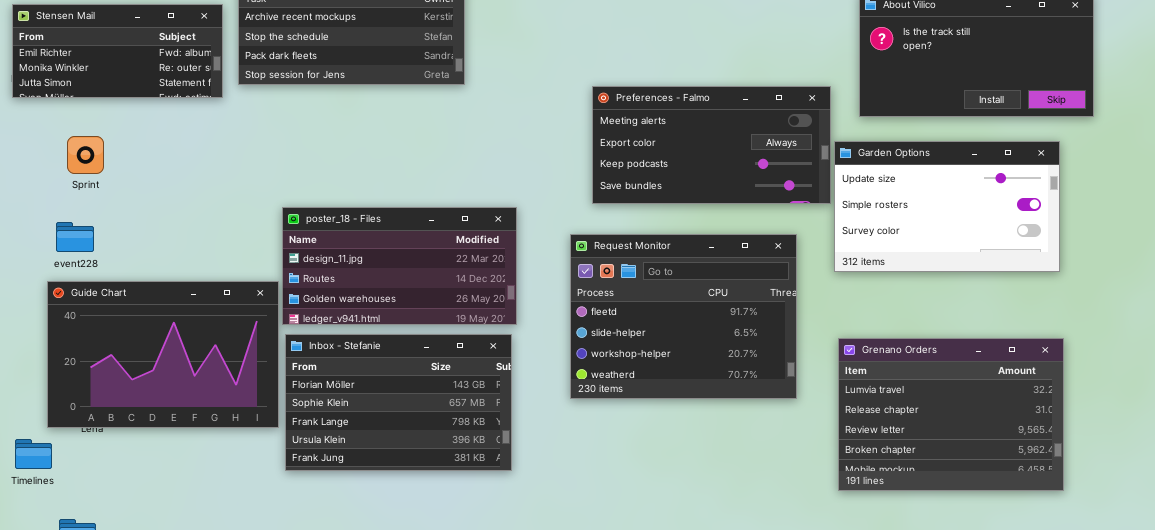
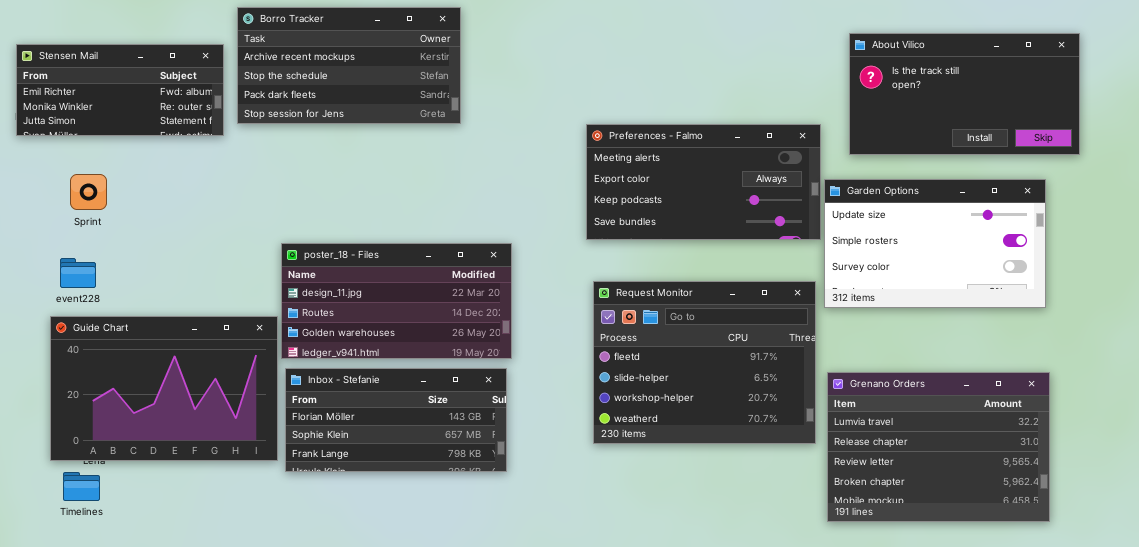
Request Monitor: [570,234,797,399] -> [593,281,816,444], moved
Inbox - Stefanie: [285,334,512,471] -> [285,368,507,472], resized
Timelines: [15,439,52,469] -> [63,472,100,501], moved

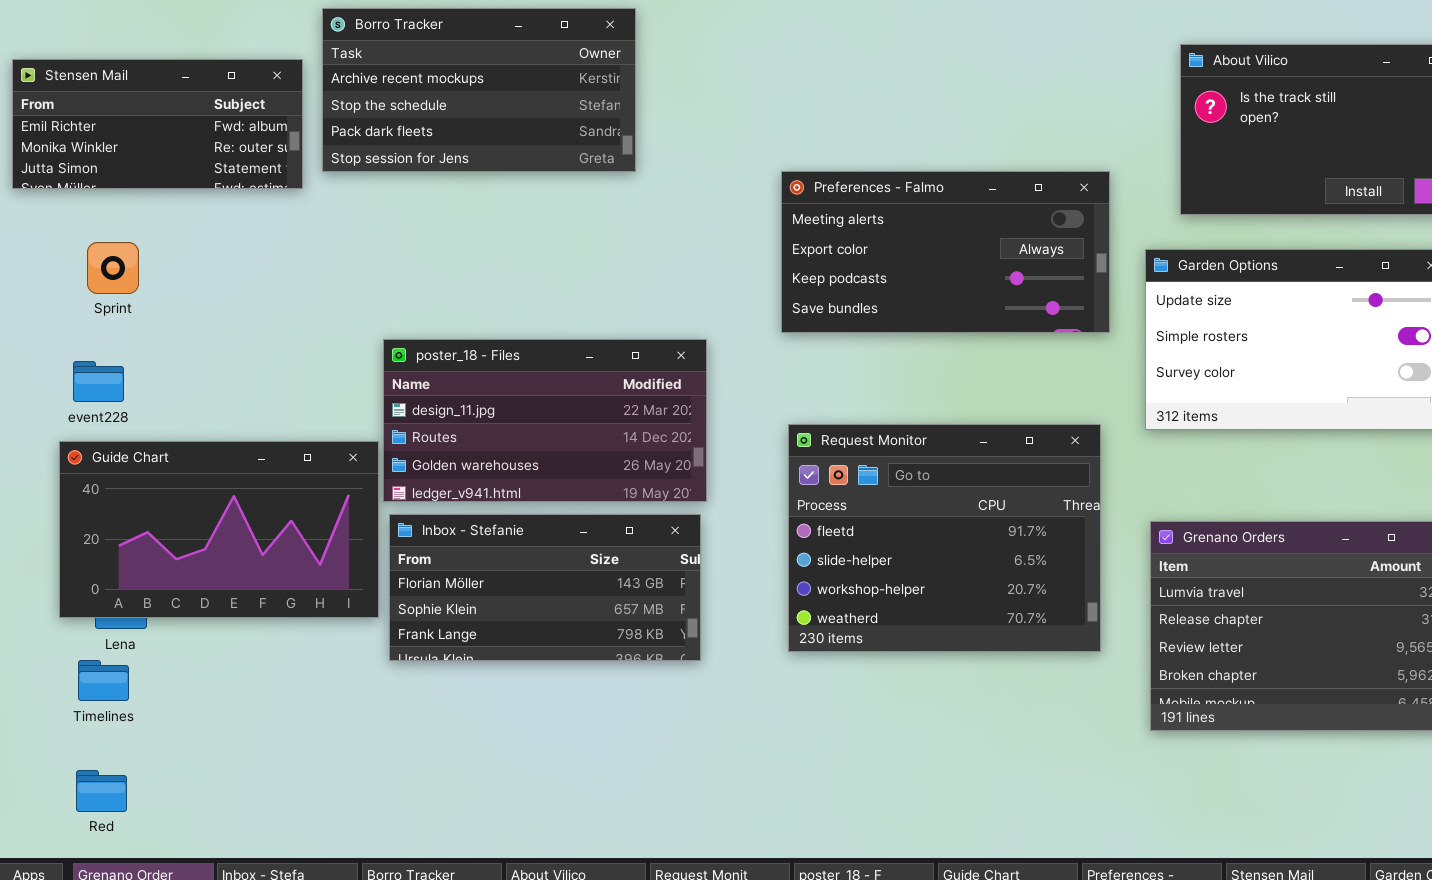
Preferences - Falmo: [586,124,821,240] -> [781,171,1110,333], moved
Request Monitor: [593,281,816,444] -> [788,424,1101,652], moved
Guide Chart: [50,316,278,461] -> [59,441,379,618], resized

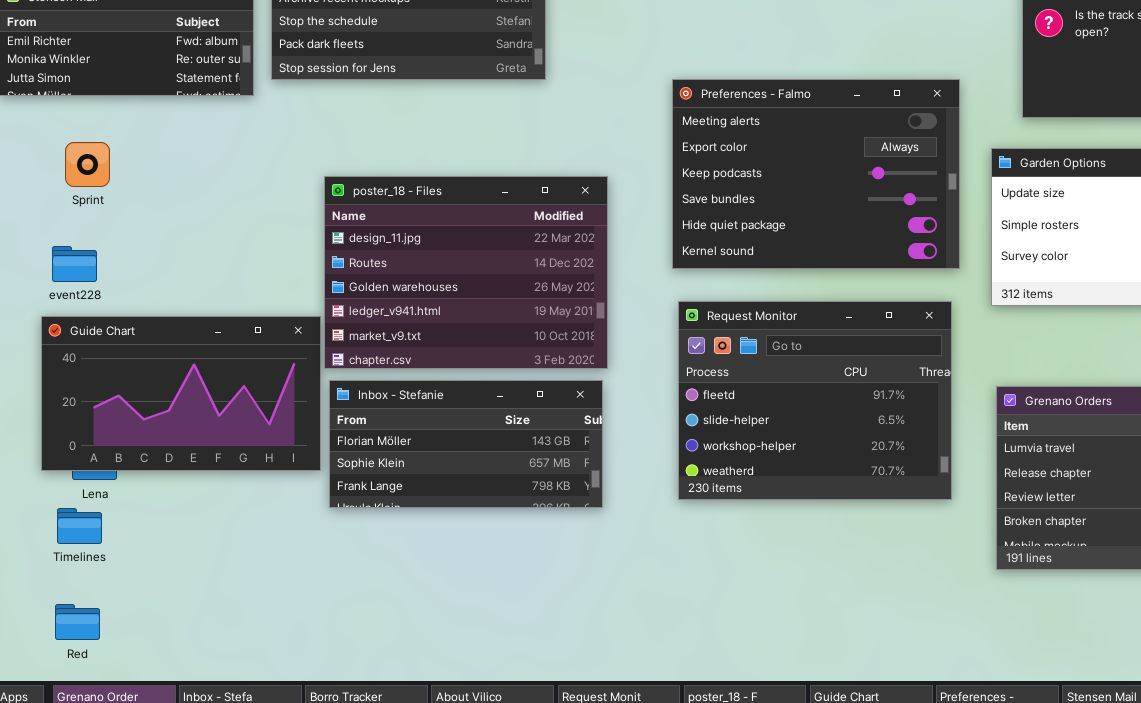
Preferences - Falmo: [781,171,1110,333] -> [672,79,960,269], resized
poster_18 - Files: [383,339,707,502] -> [324,176,608,369], resized

